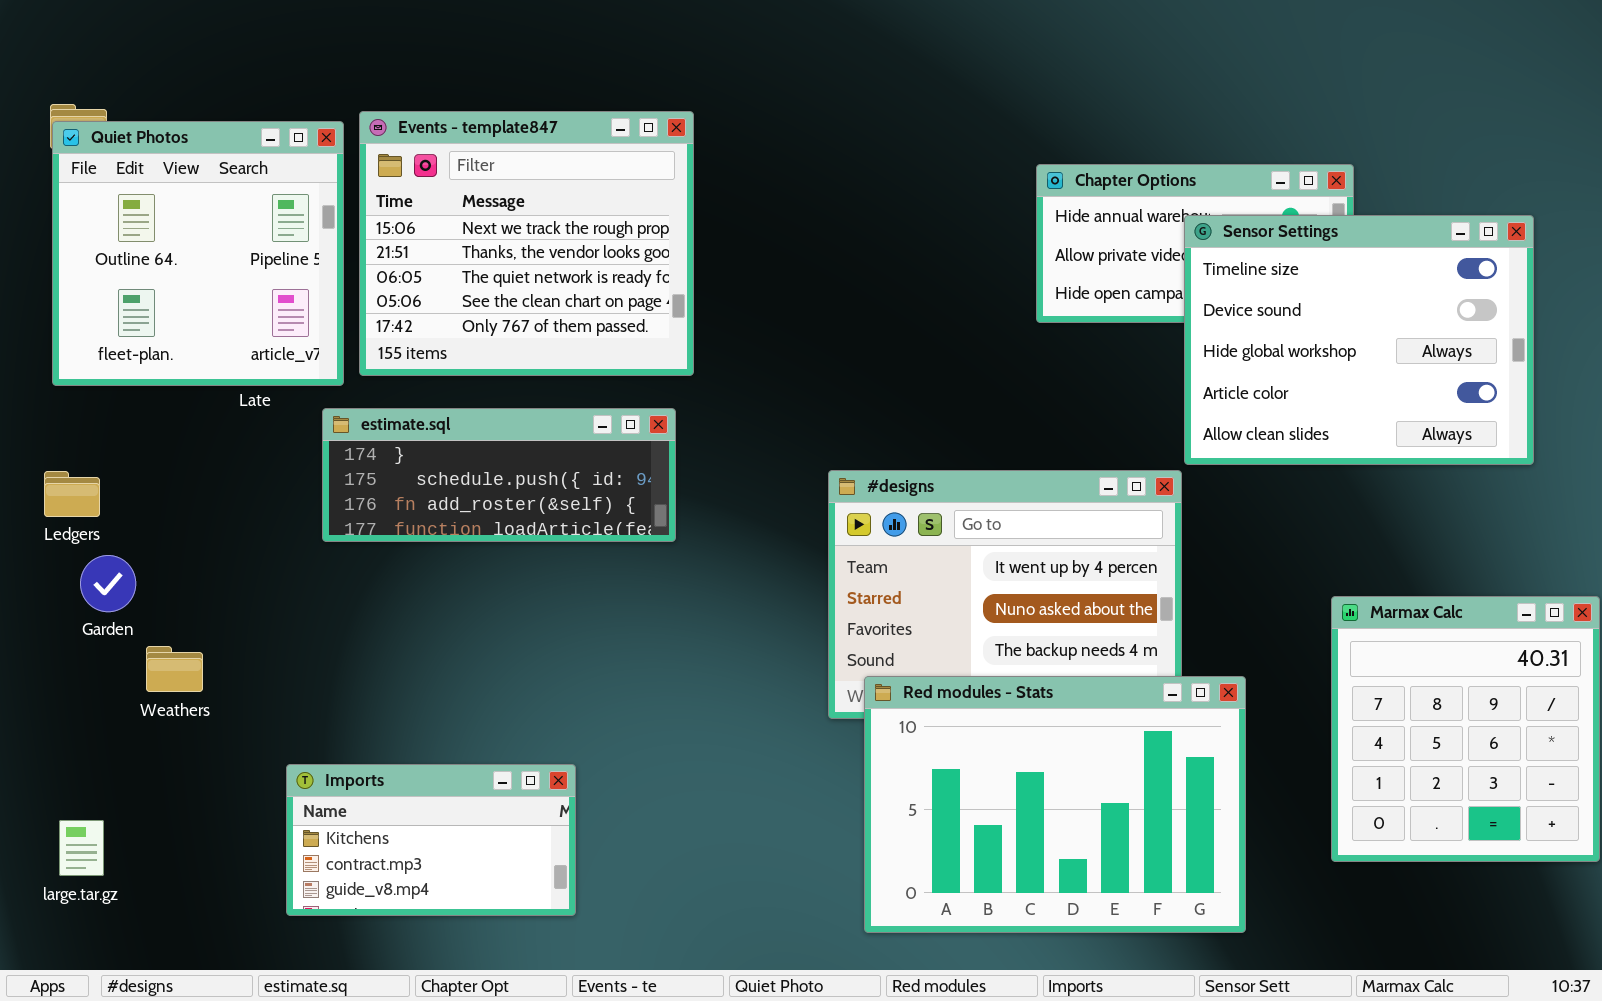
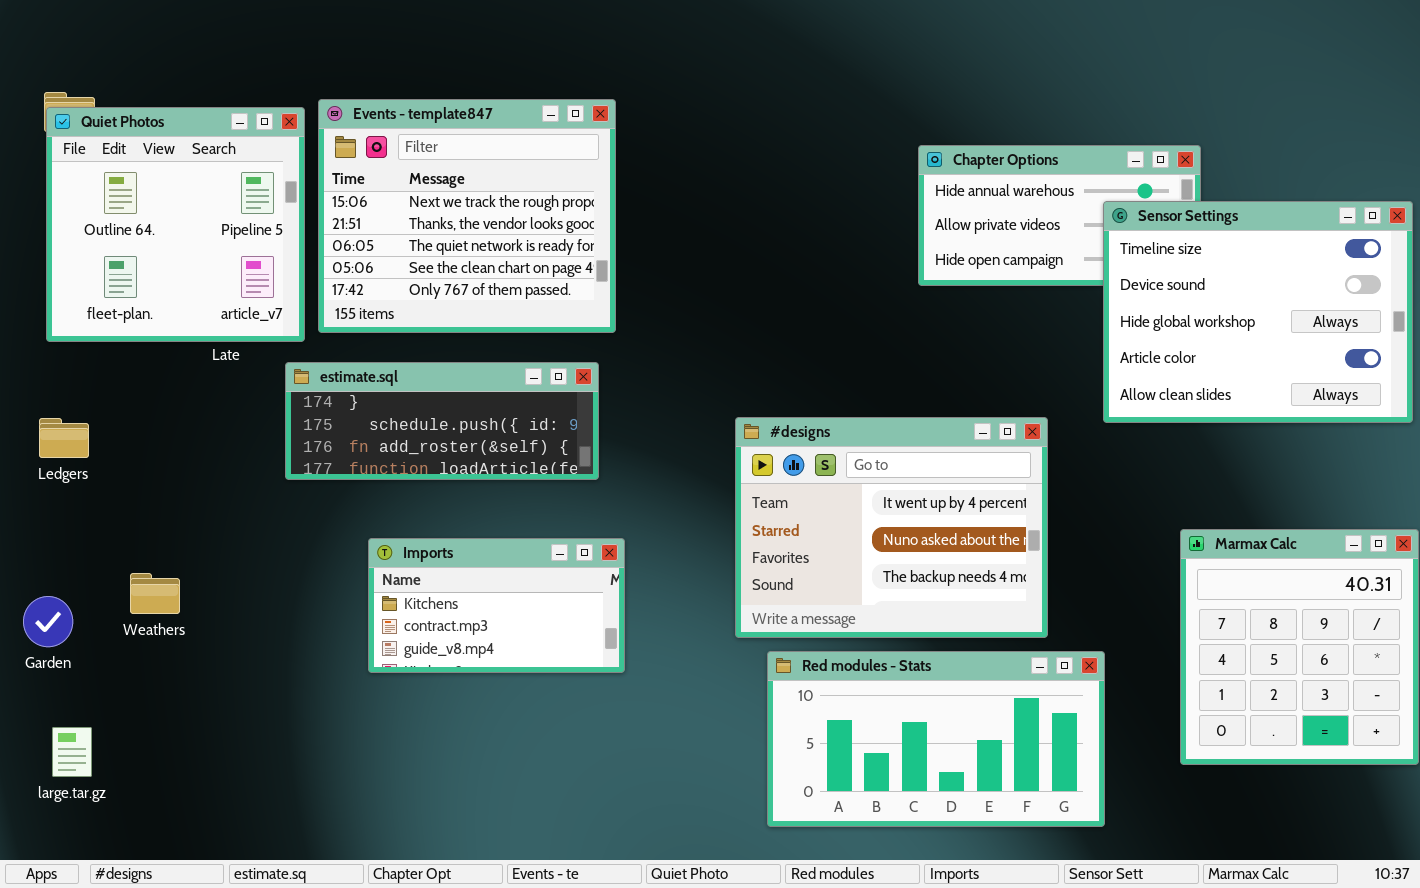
Sensor Settings: [1184,215,1534,465] -> [1103,201,1413,423], moved
Garden: [80,555,136,612] -> [23,596,73,647], moved
Red modules - Stats: [864,676,1246,933] -> [767,651,1105,827], resized
Imports: [286,764,576,916] -> [368,538,625,673], moved

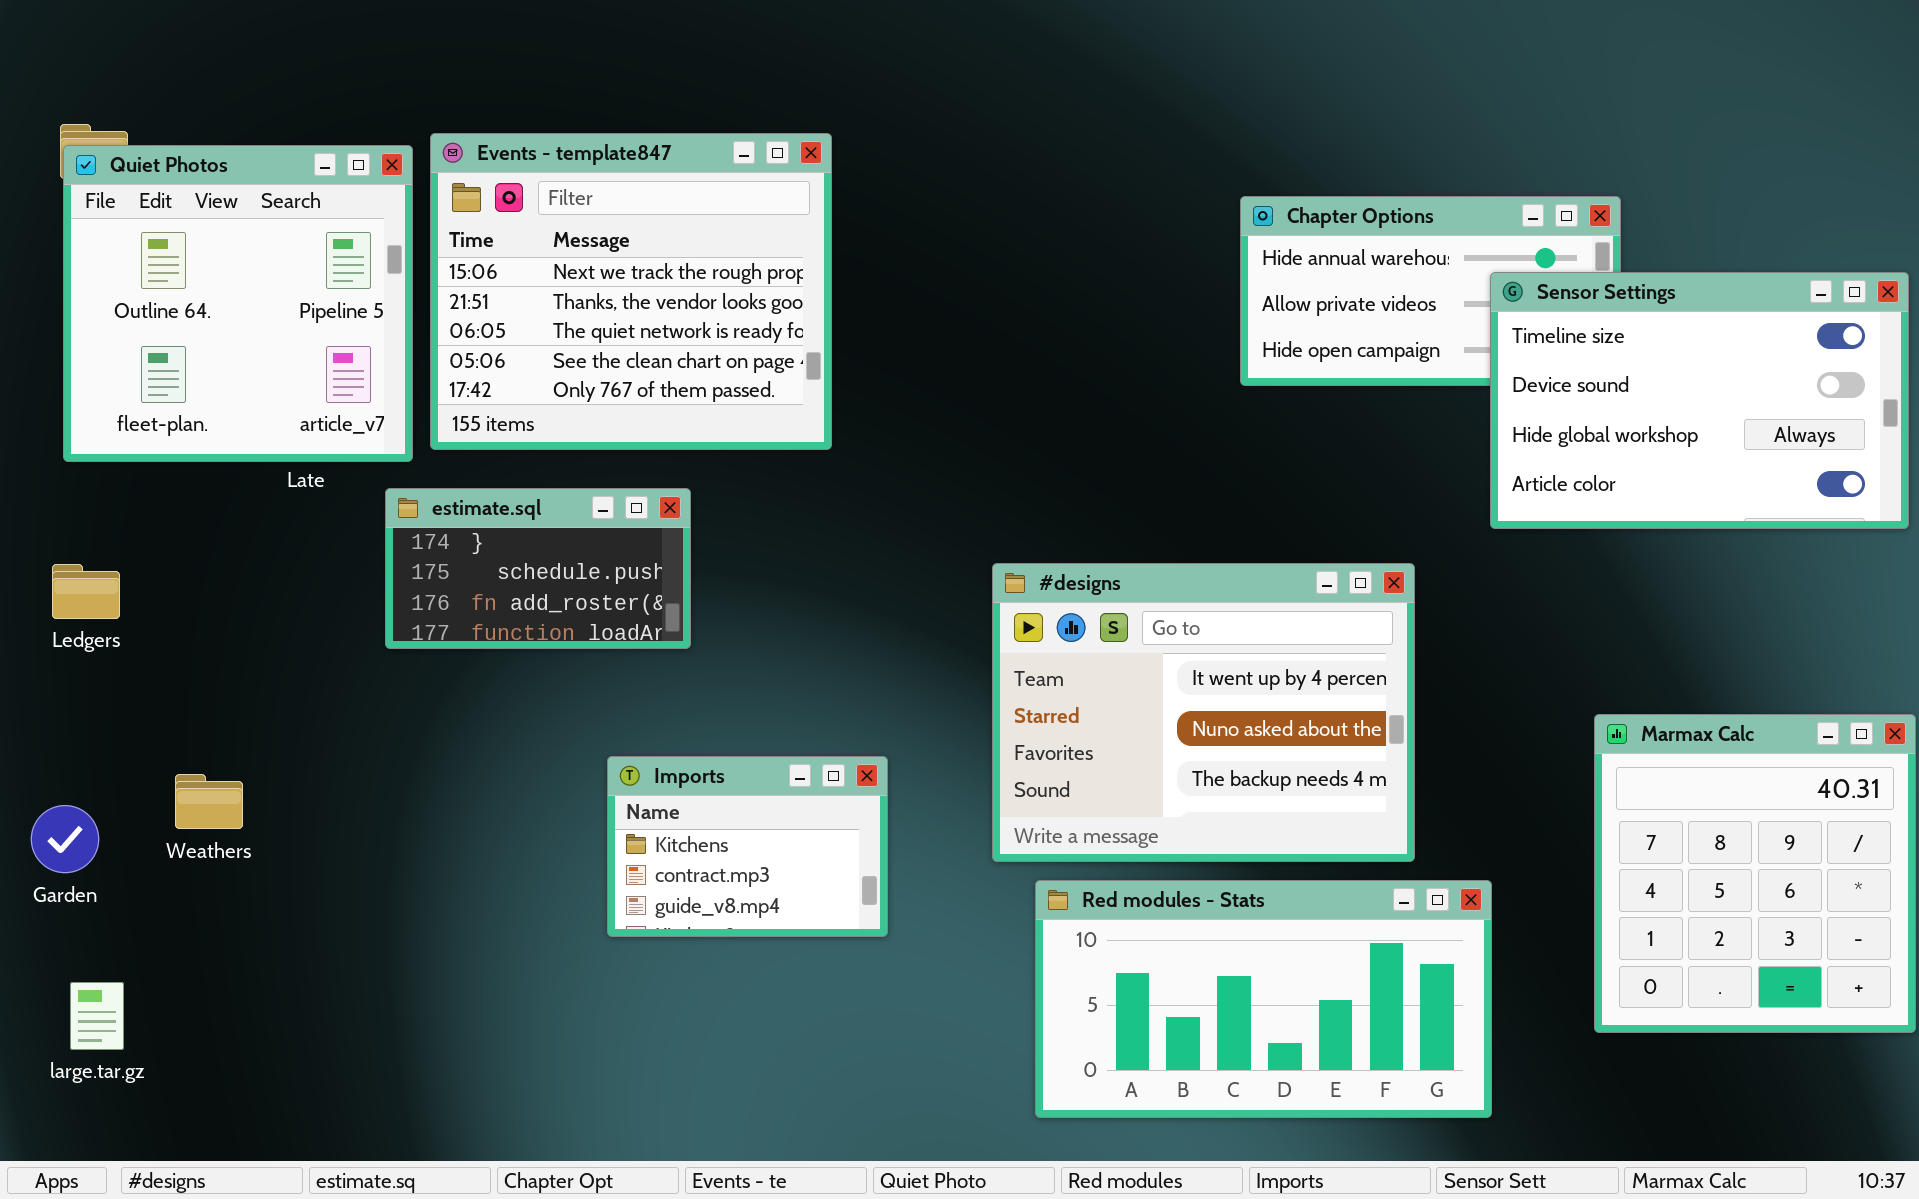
Sensor Settings: [1103,201,1413,423] -> [1490,272,1909,529], resized
estimate.sql: [285,362,599,480] -> [385,488,691,649], resized
Imports: [368,538,625,673] -> [607,756,888,937], moved, resized

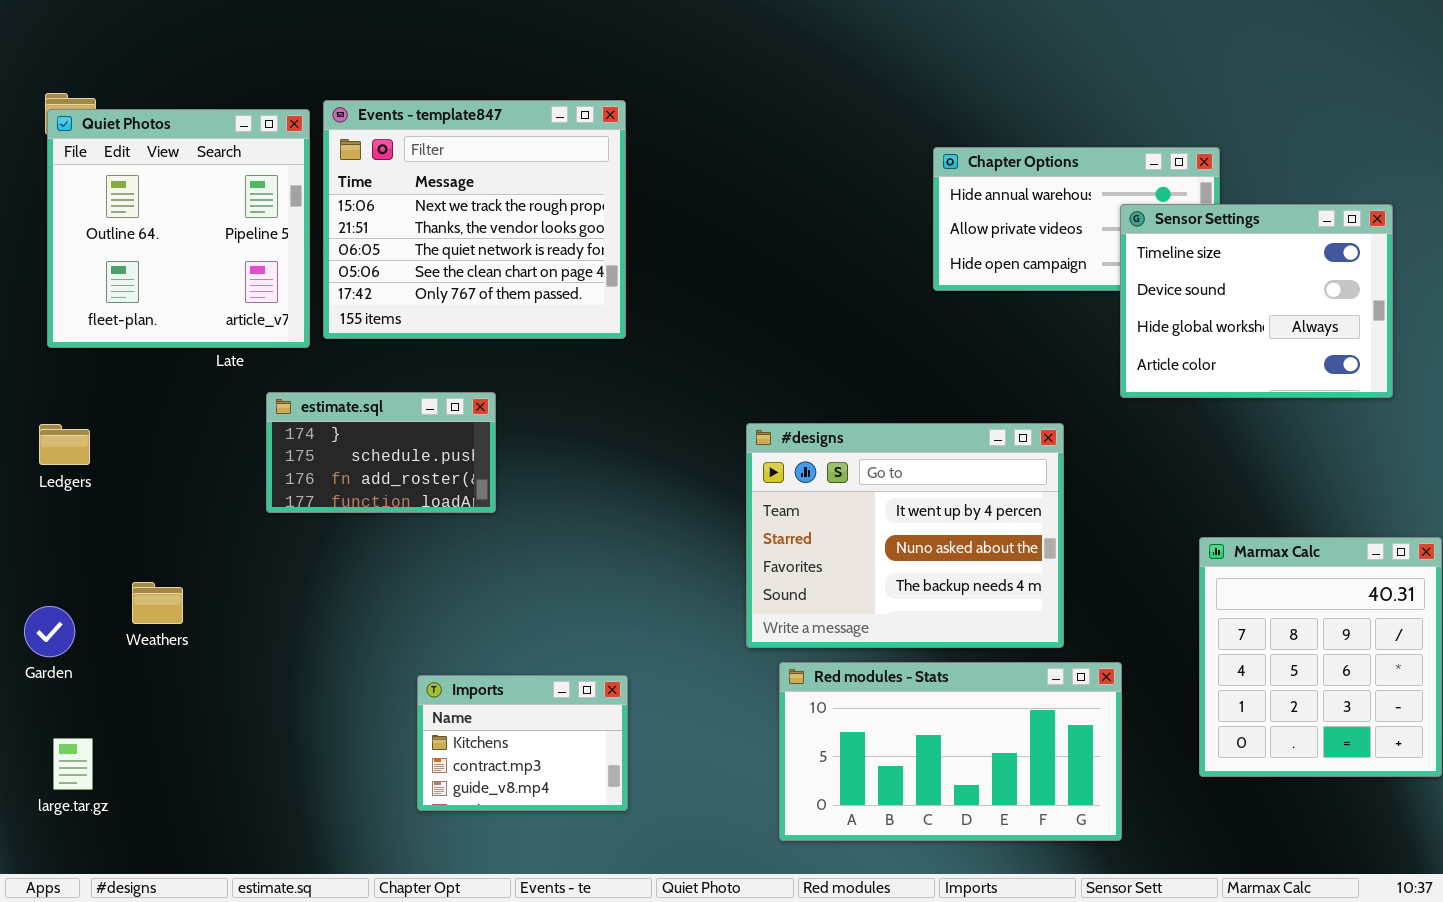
Sensor Settings: [1490,272,1909,529] -> [1120,204,1393,398], resized
estimate.sql: [385,488,691,649] -> [266,392,496,513], moved
Imports: [607,756,888,937] -> [417,675,628,811], moved

